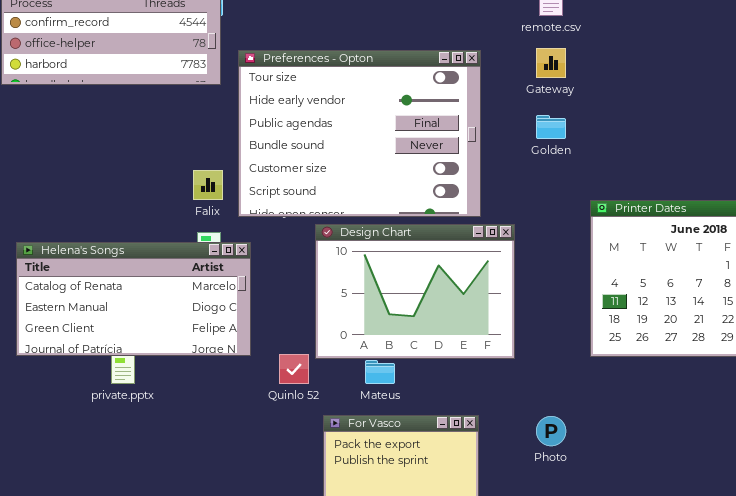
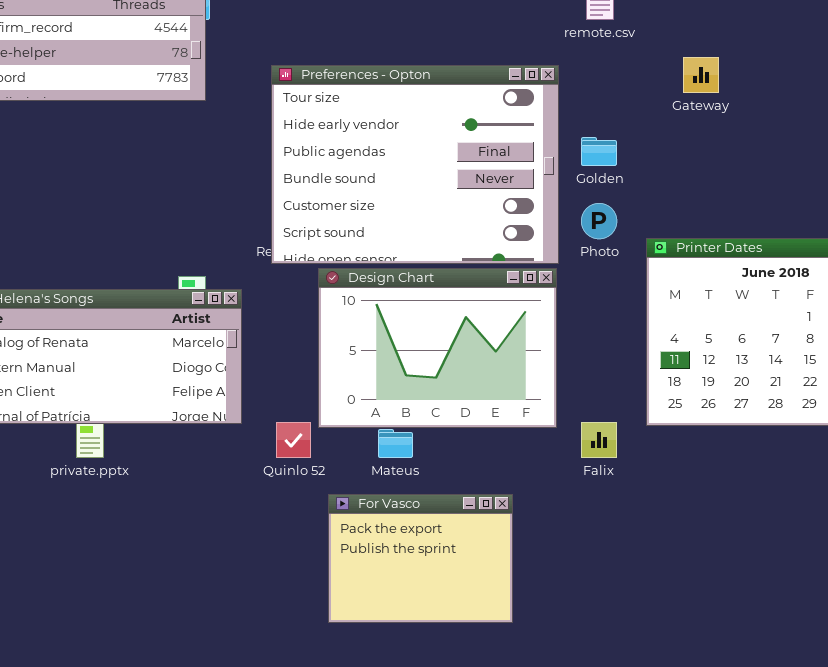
Gateway: [536,48,566,78] -> [683,57,719,93], moved
Preferences - Opton: [238,50,481,217] -> [271,65,559,264], moved
Falix: [193,170,223,200] -> [581,422,617,458], moved
Photo: [536,416,566,446] -> [581,203,617,239], moved

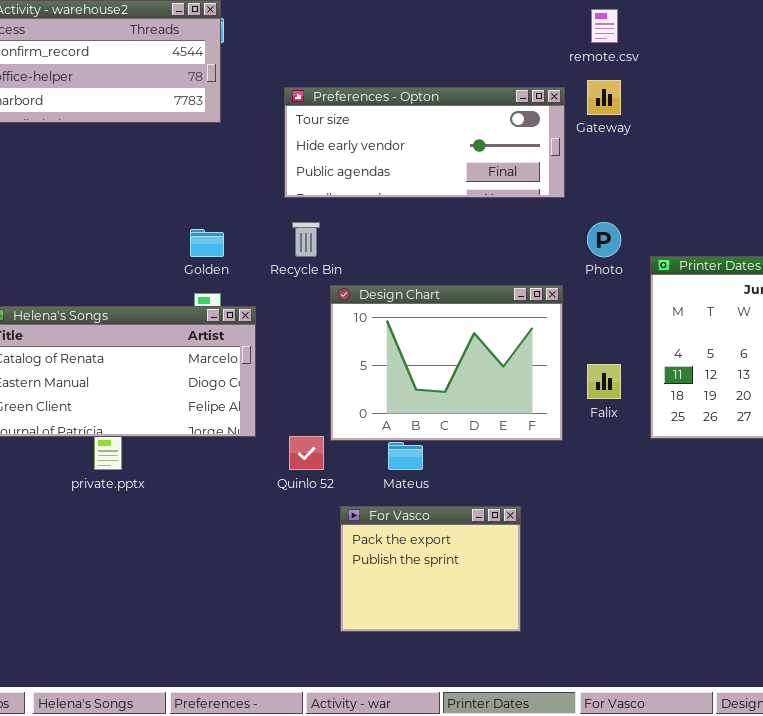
Gateway: [683,57,719,93] -> [587,80,621,115], moved
Preferences - Opton: [271,65,559,264] -> [284,87,565,198], resized
Golden: [581,137,617,166] -> [190,229,224,257], moved
Falix: [581,422,617,458] -> [587,364,621,399], moved

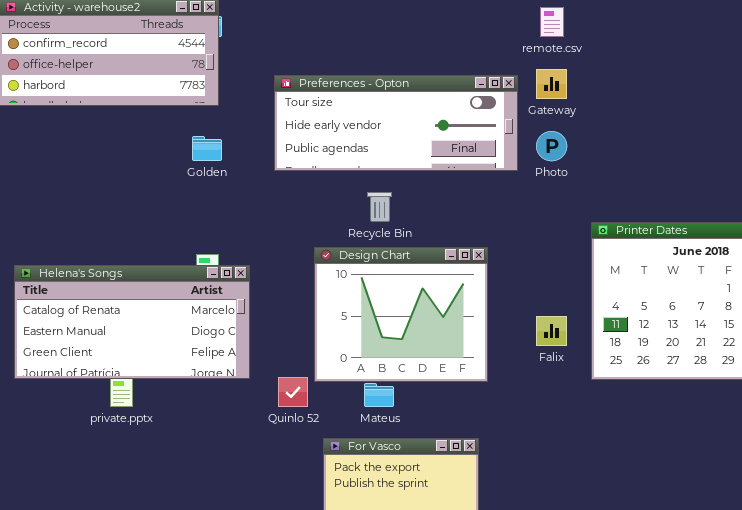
Recycle Bin: [292,222,320,257] -> [367,192,392,222], moved
Photo: [587,222,621,257] -> [536,131,567,161], moved
Golden: [190,229,224,257] -> [192,136,222,161], moved
Design Chart: [330,285,563,441] -> [314,247,488,382], resized

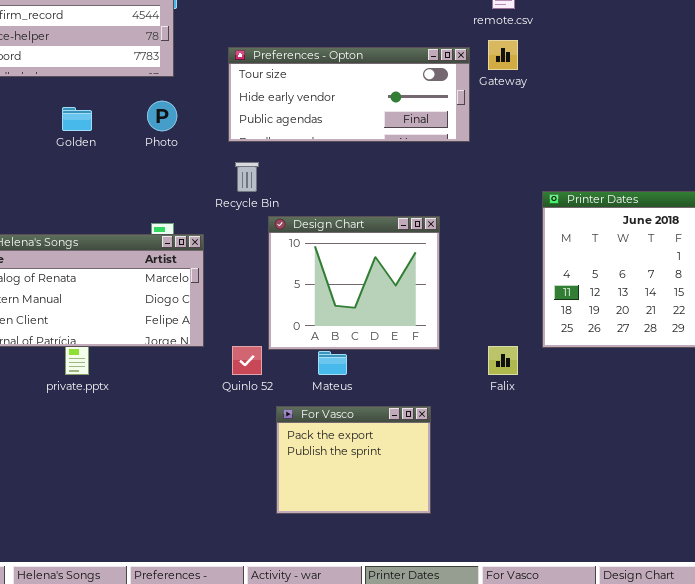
Photo: [536,131,567,161] -> [147,101,177,131], moved
Golden: [192,136,222,161] -> [62,107,92,131], moved
Recycle Bin: [367,192,392,222] -> [235,162,259,192], moved
Falix: [536,316,567,346] -> [488,346,518,375], moved

